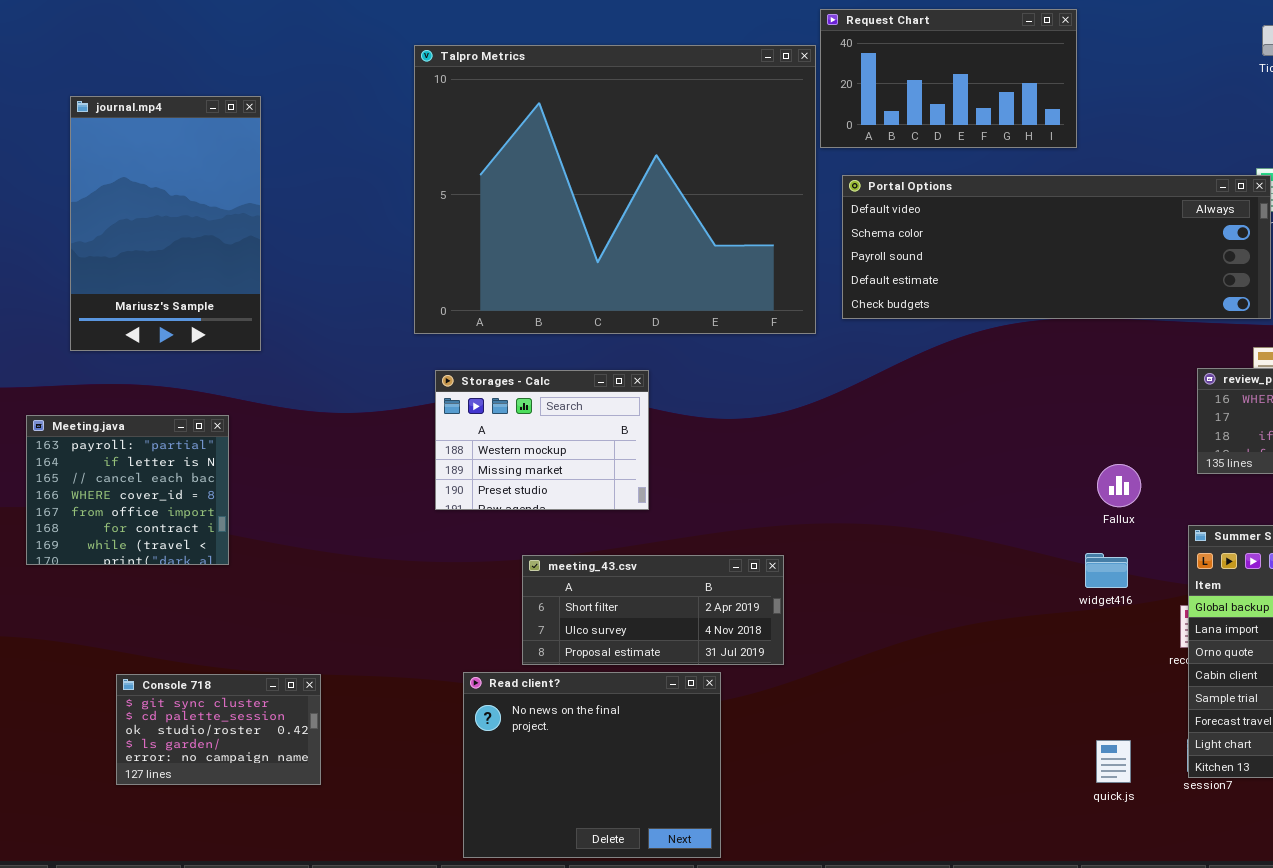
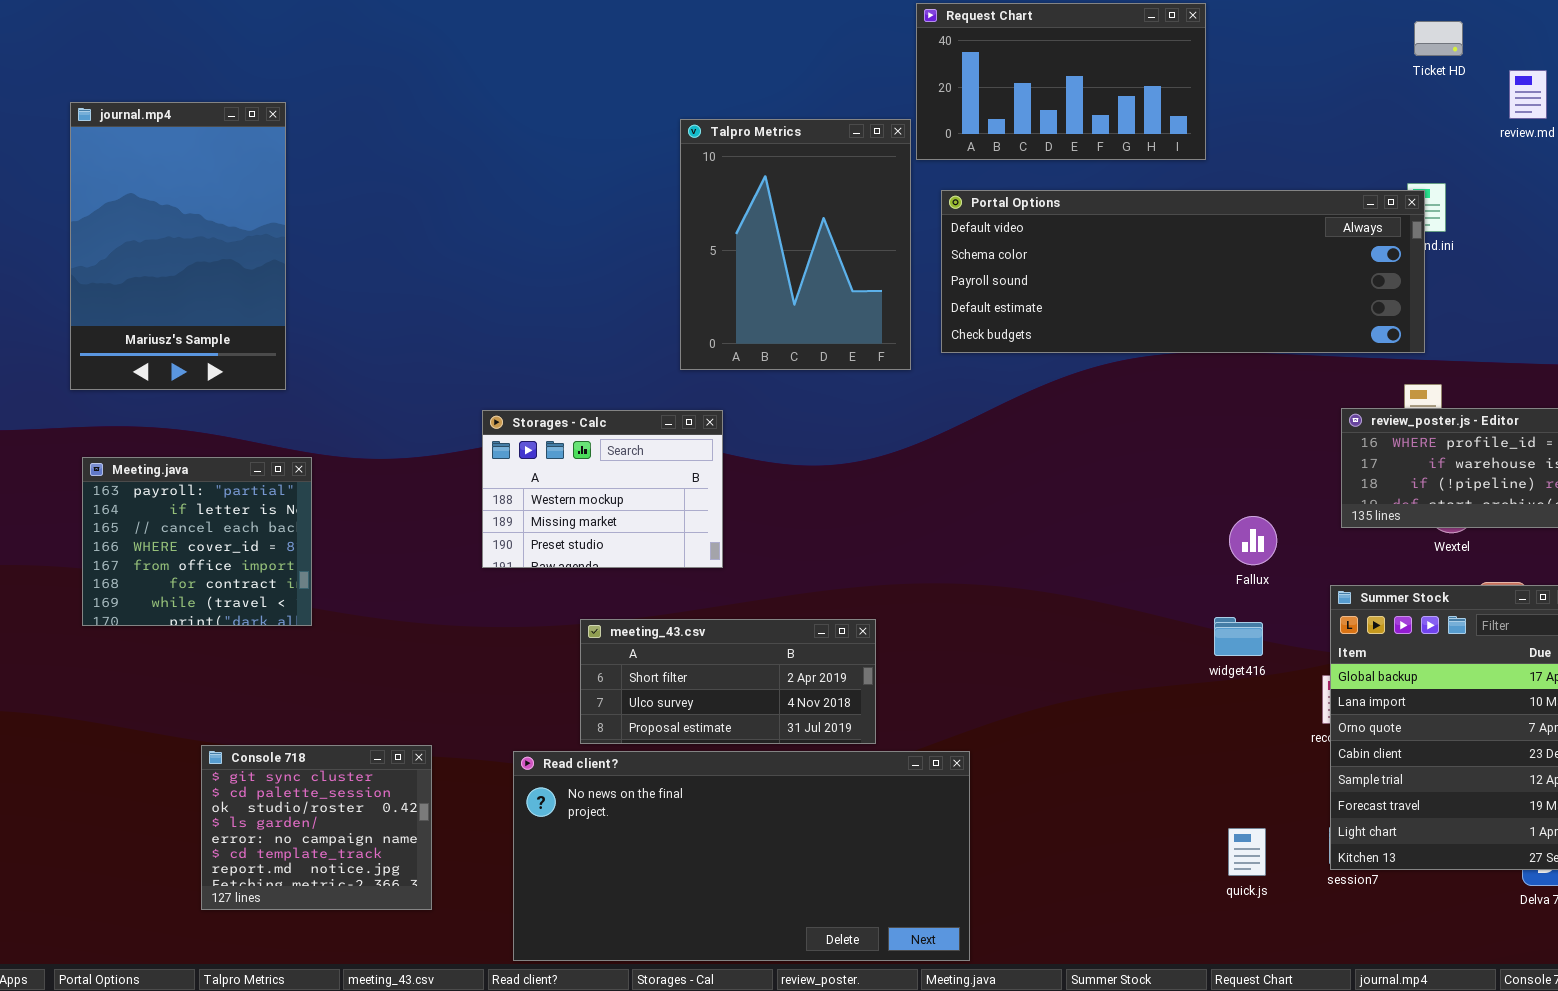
Talpro Metrics: [414,45,816,334] -> [680,119,911,370], resized
Meeting.java: [26,415,229,565] -> [82,457,312,626], moved
Read client?: [463,672,721,858] -> [513,751,970,961], resized
Console 718: [116,674,321,785] -> [201,745,432,910], moved, resized

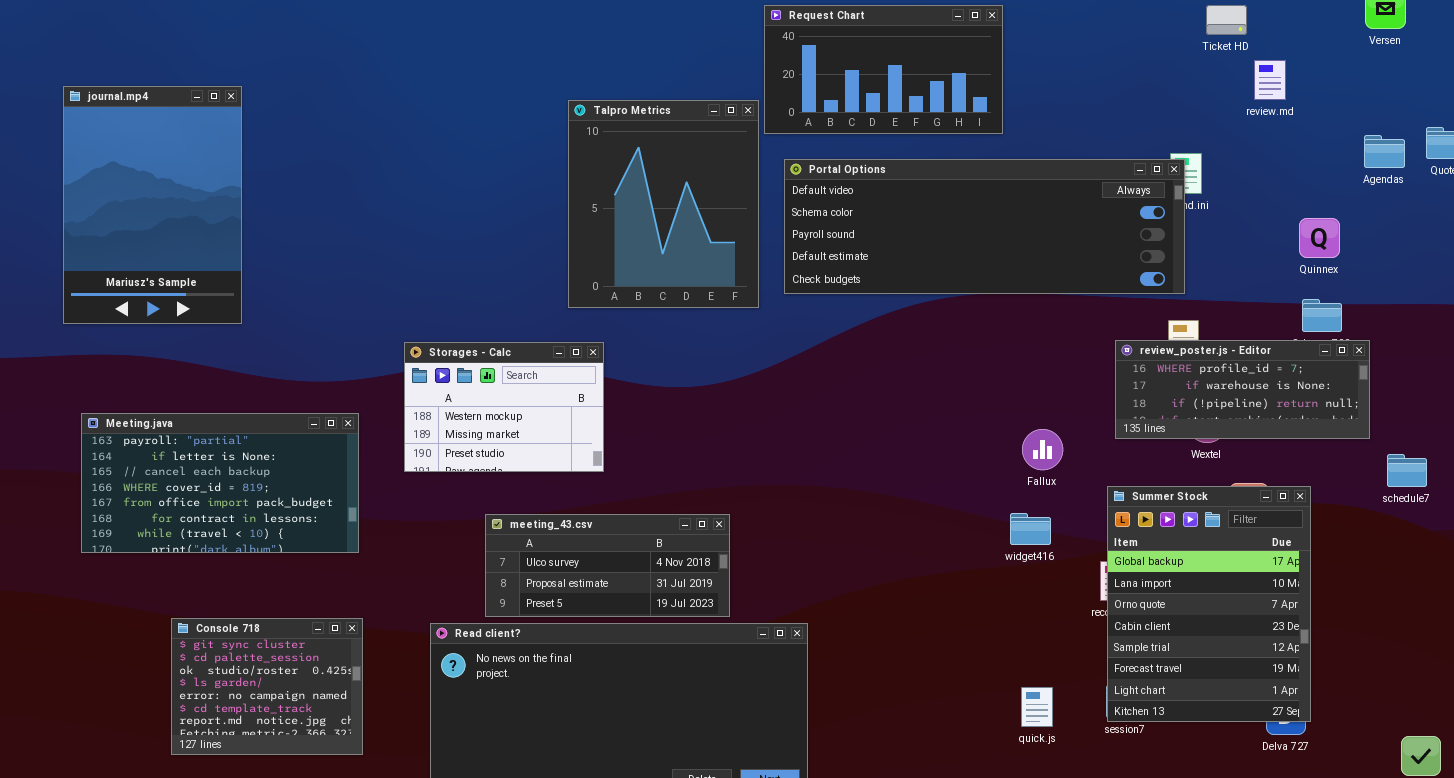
Ticket HD: [1414,21,1463,56] -> [1206,5,1247,35], moved
Meeting.java: [82,457,312,626] -> [81,413,359,553], moved, resized
meeting_43.csv: [580,619,876,744] -> [485,514,730,617], scrolled down 1 row

